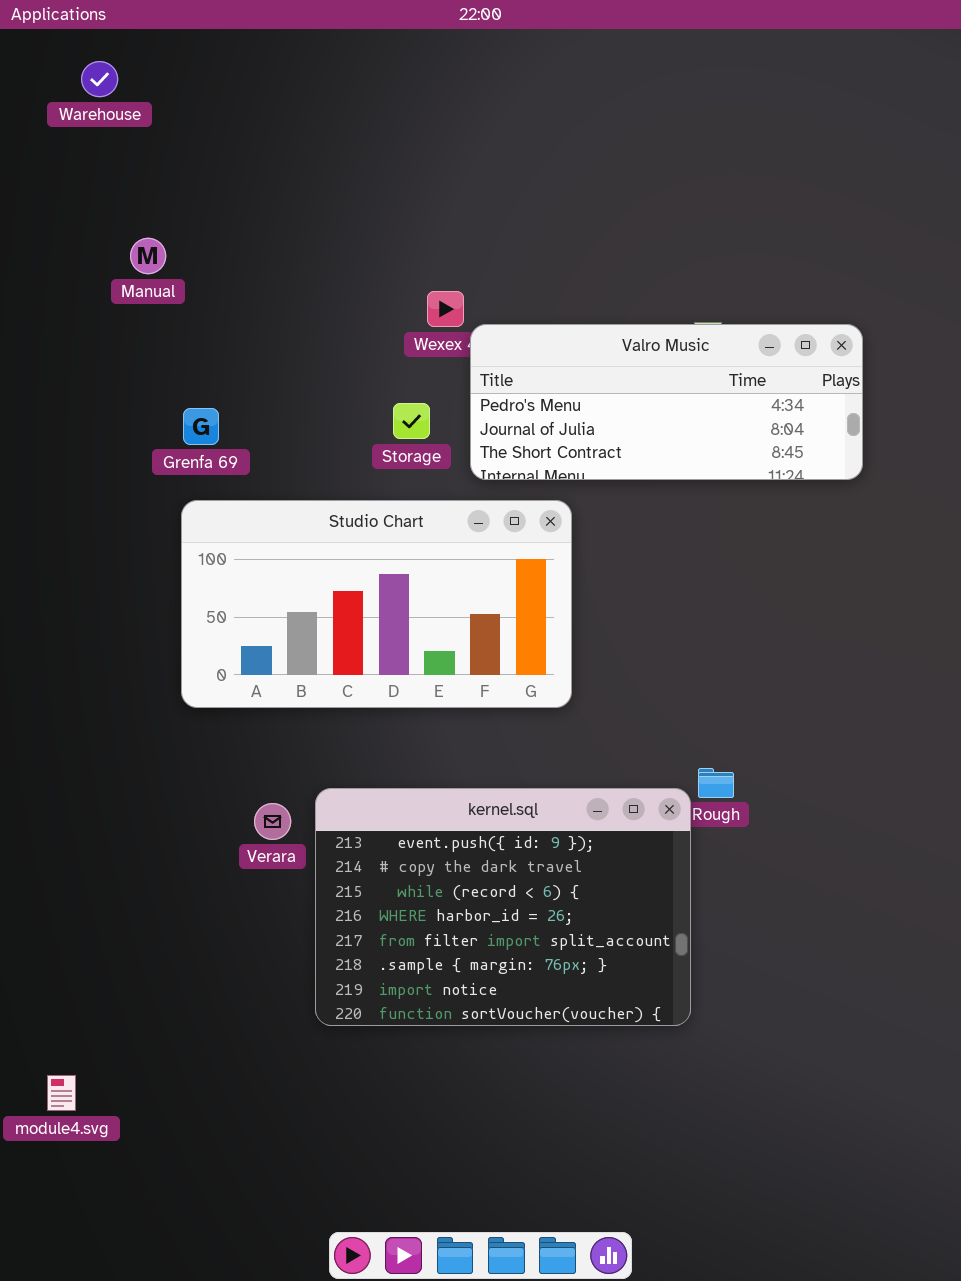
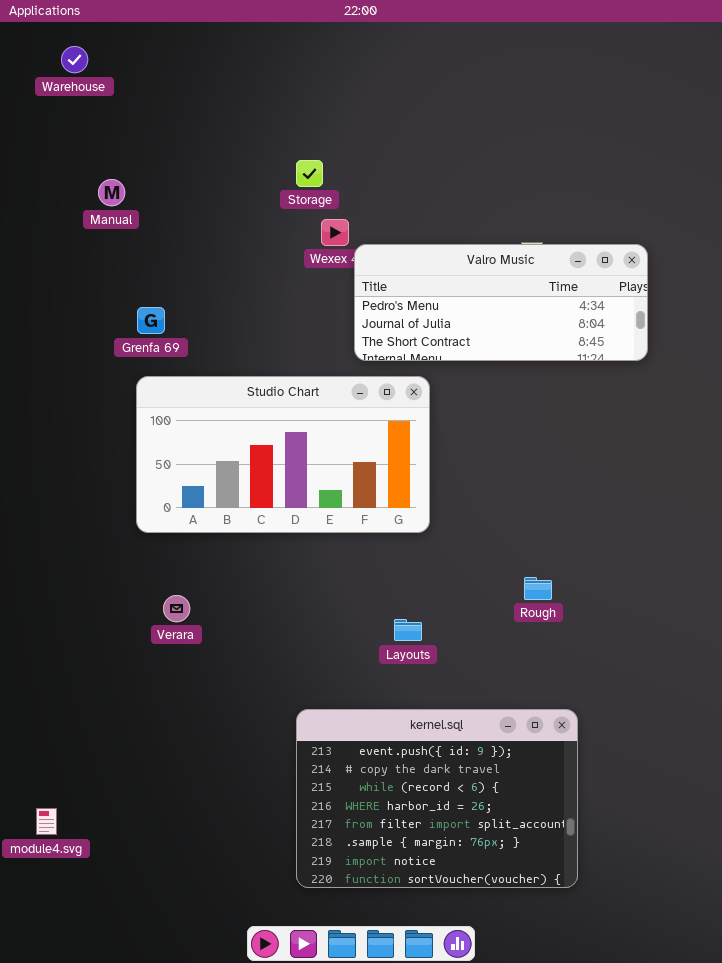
Storage: [393,403,430,439] -> [296,160,323,187], moved
kernel.sql: [315,788,691,1026] -> [296,709,578,888], moved
Verara: [254,803,291,840] -> [163,595,190,622], moved

